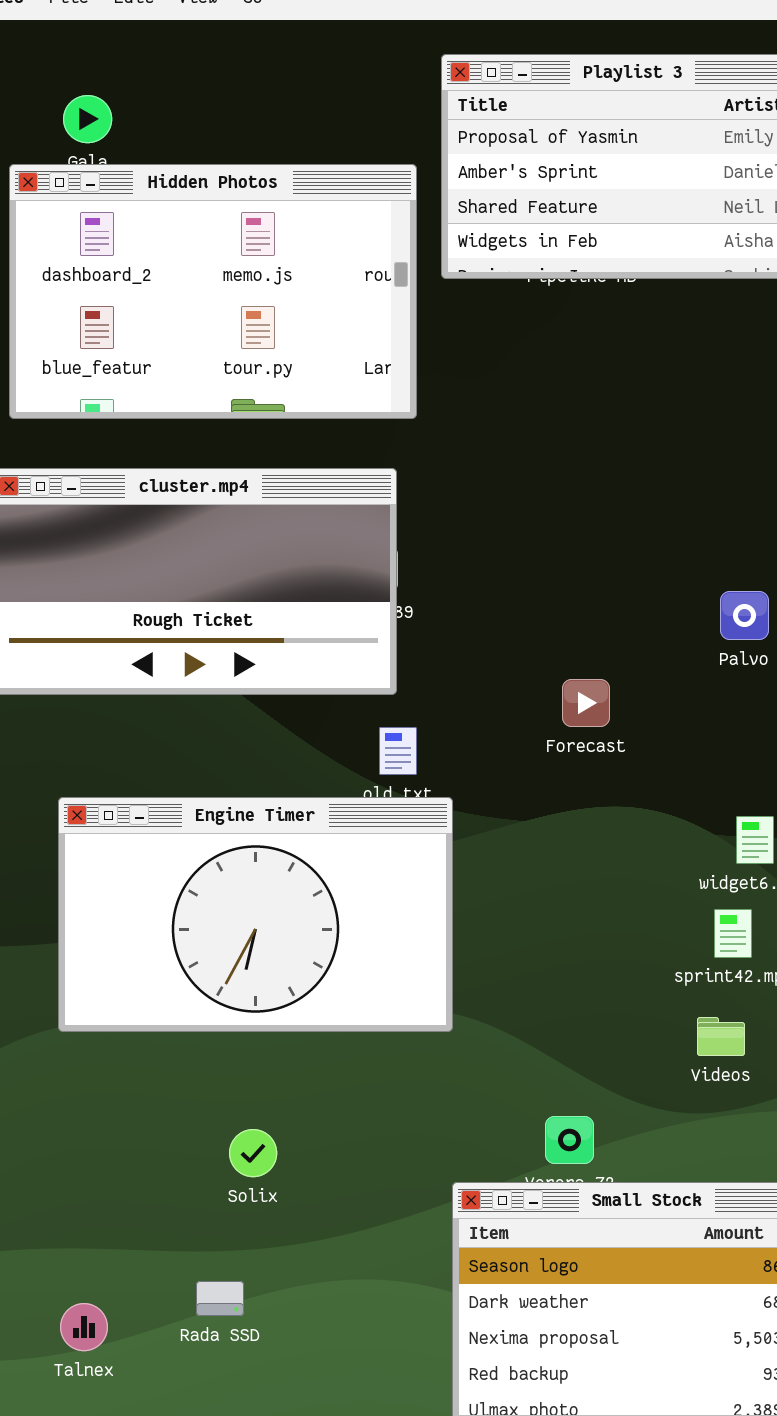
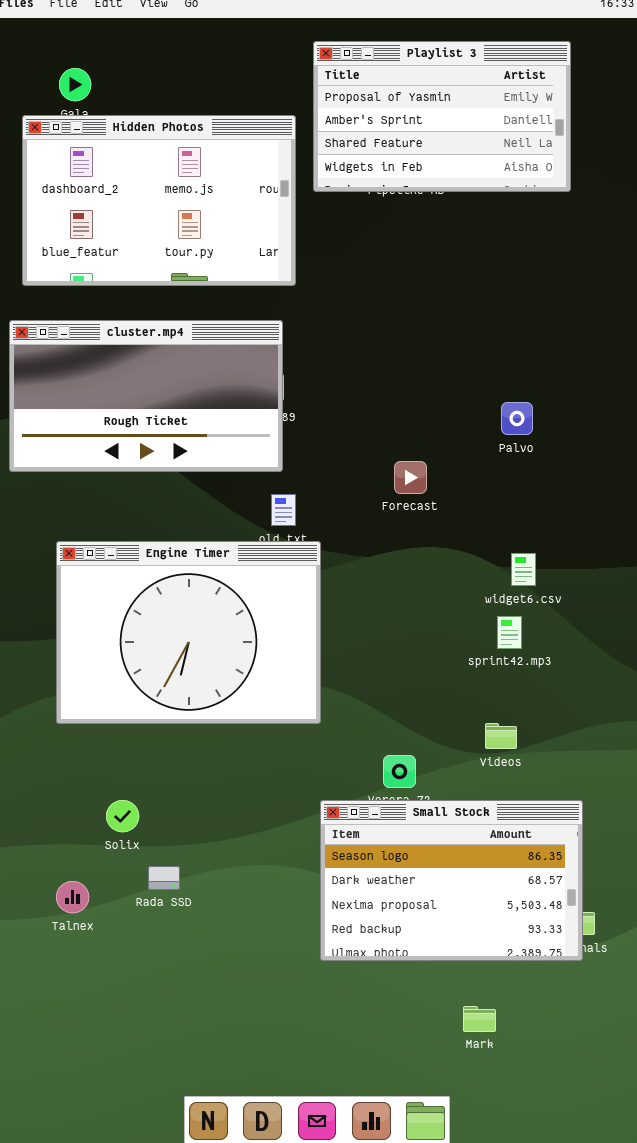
Engine Timer: [58,797,453,1032] -> [56,541,321,724], resized
Videos: [697,1017,745,1056] -> [485,723,517,749], moved
Solix: [229,1129,277,1177] -> [106,800,139,832], moved

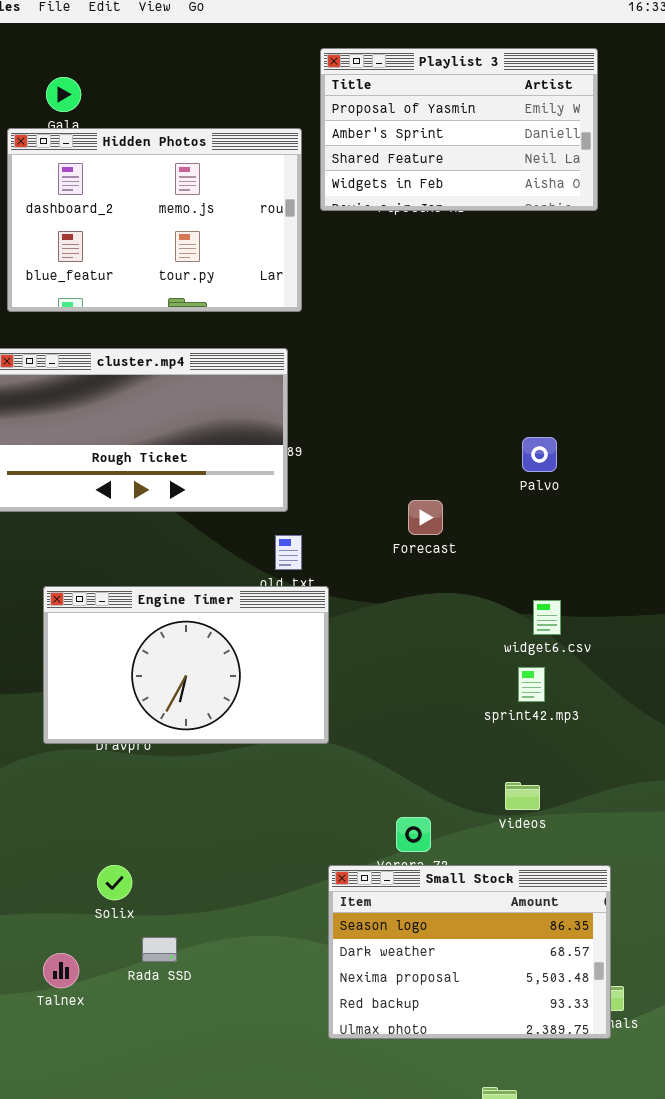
Engine Timer: [56,541,321,724] -> [43,586,329,744], resized

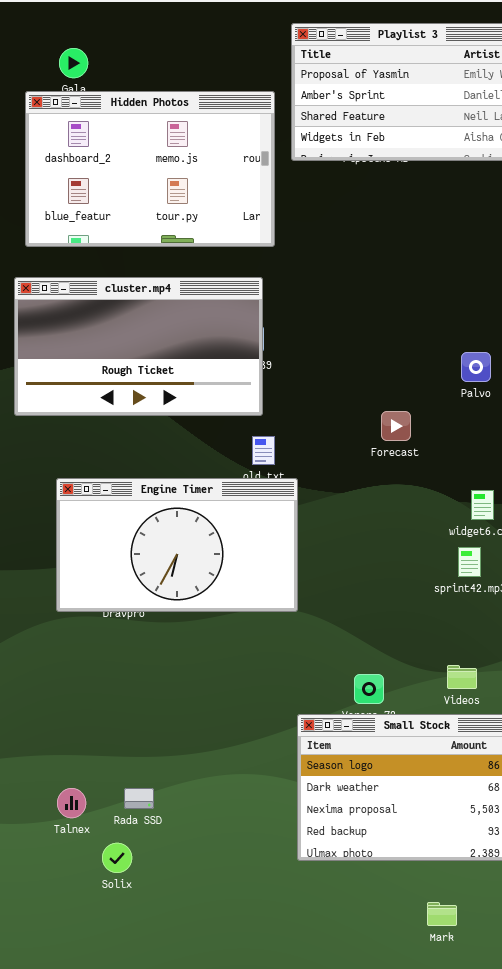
Forecast: [408,500,443,535] -> [381,411,411,441], moved
Videos: [505,782,540,810] -> [447,665,477,689], moved
Solix: [97,865,132,900] -> [102,843,132,873], moved
Rada SSD: [142,937,177,962] -> [124,788,154,809], moved

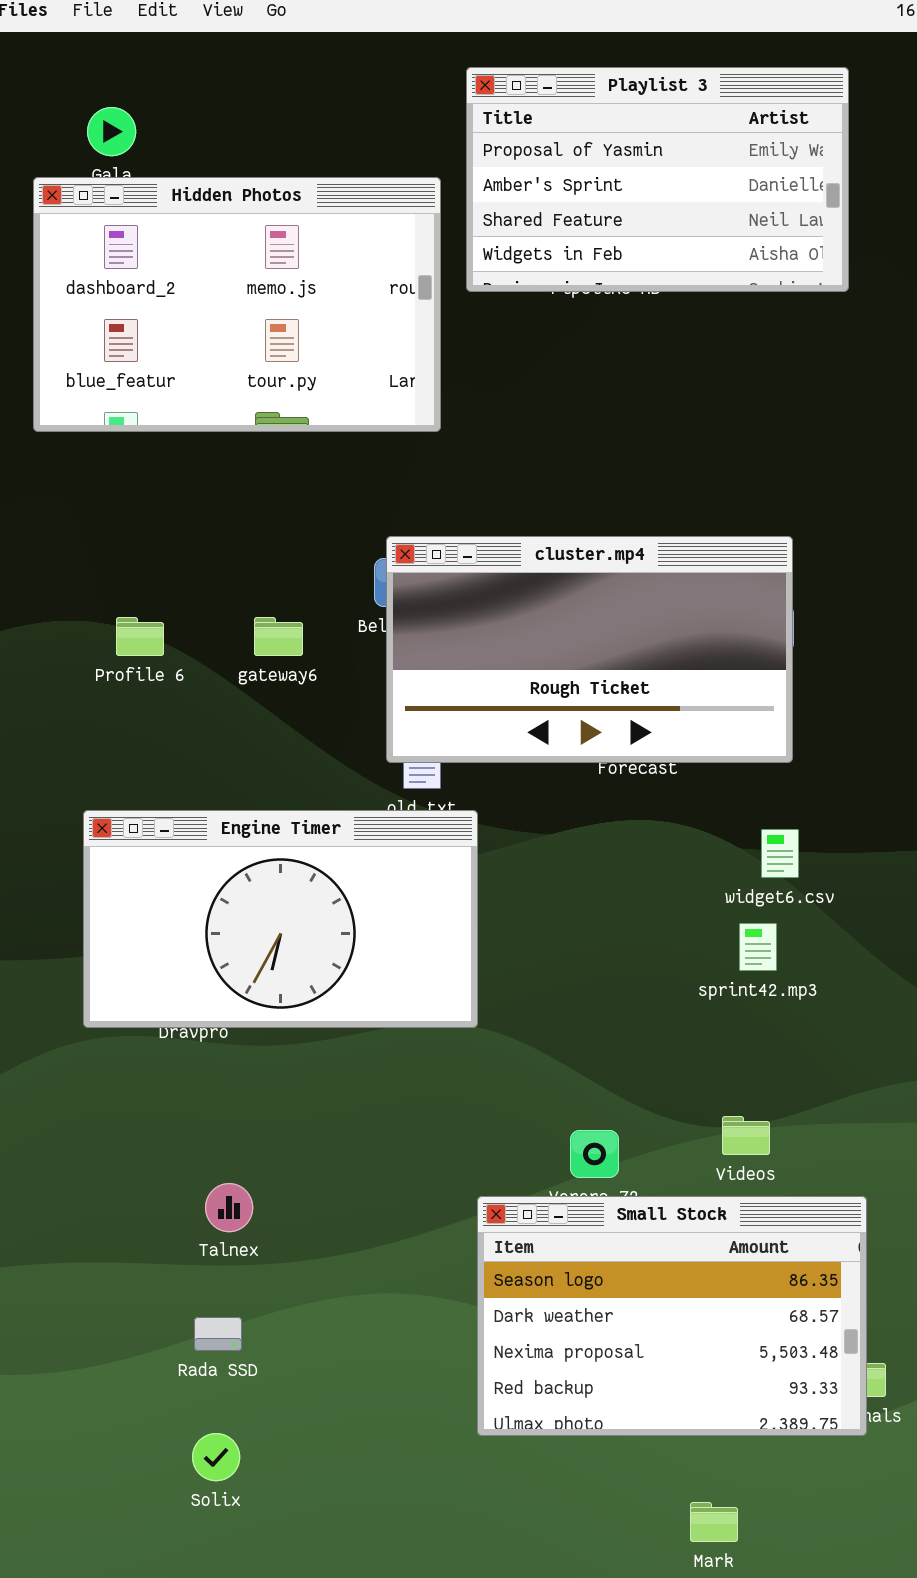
cluster.mp4: [14,277,263,416] -> [386,536,793,763], moved
Talnex: [57,788,86,818] -> [205,1183,253,1232], moved
Solix: [102,843,132,873] -> [192,1433,240,1481], moved

